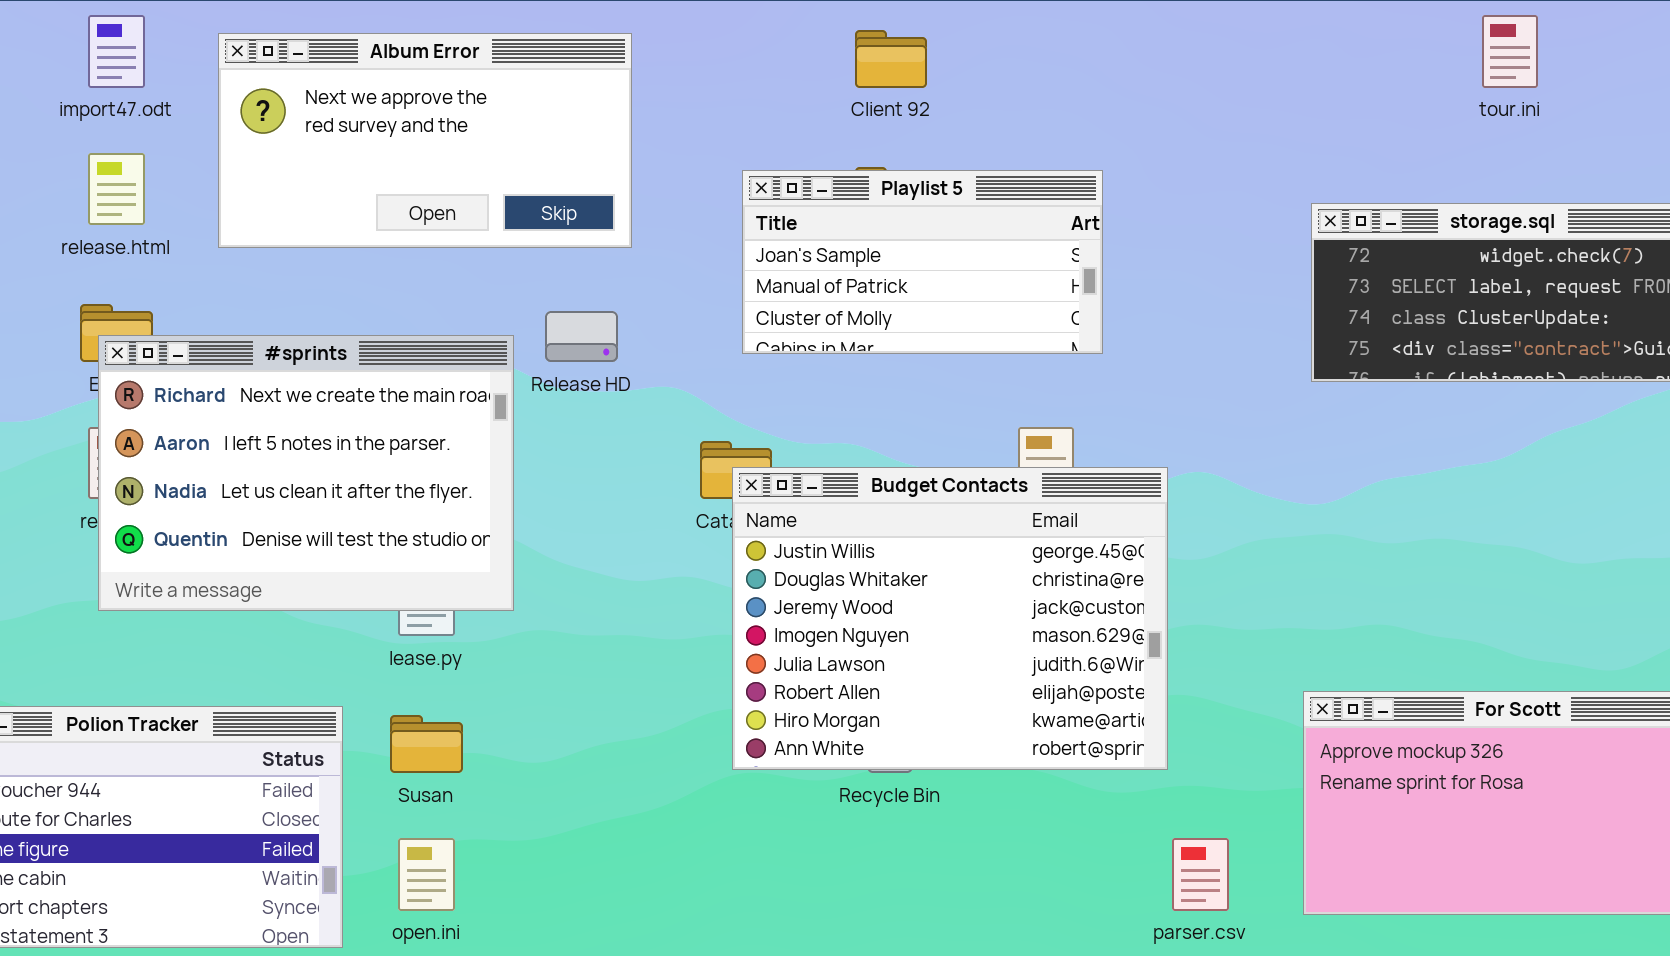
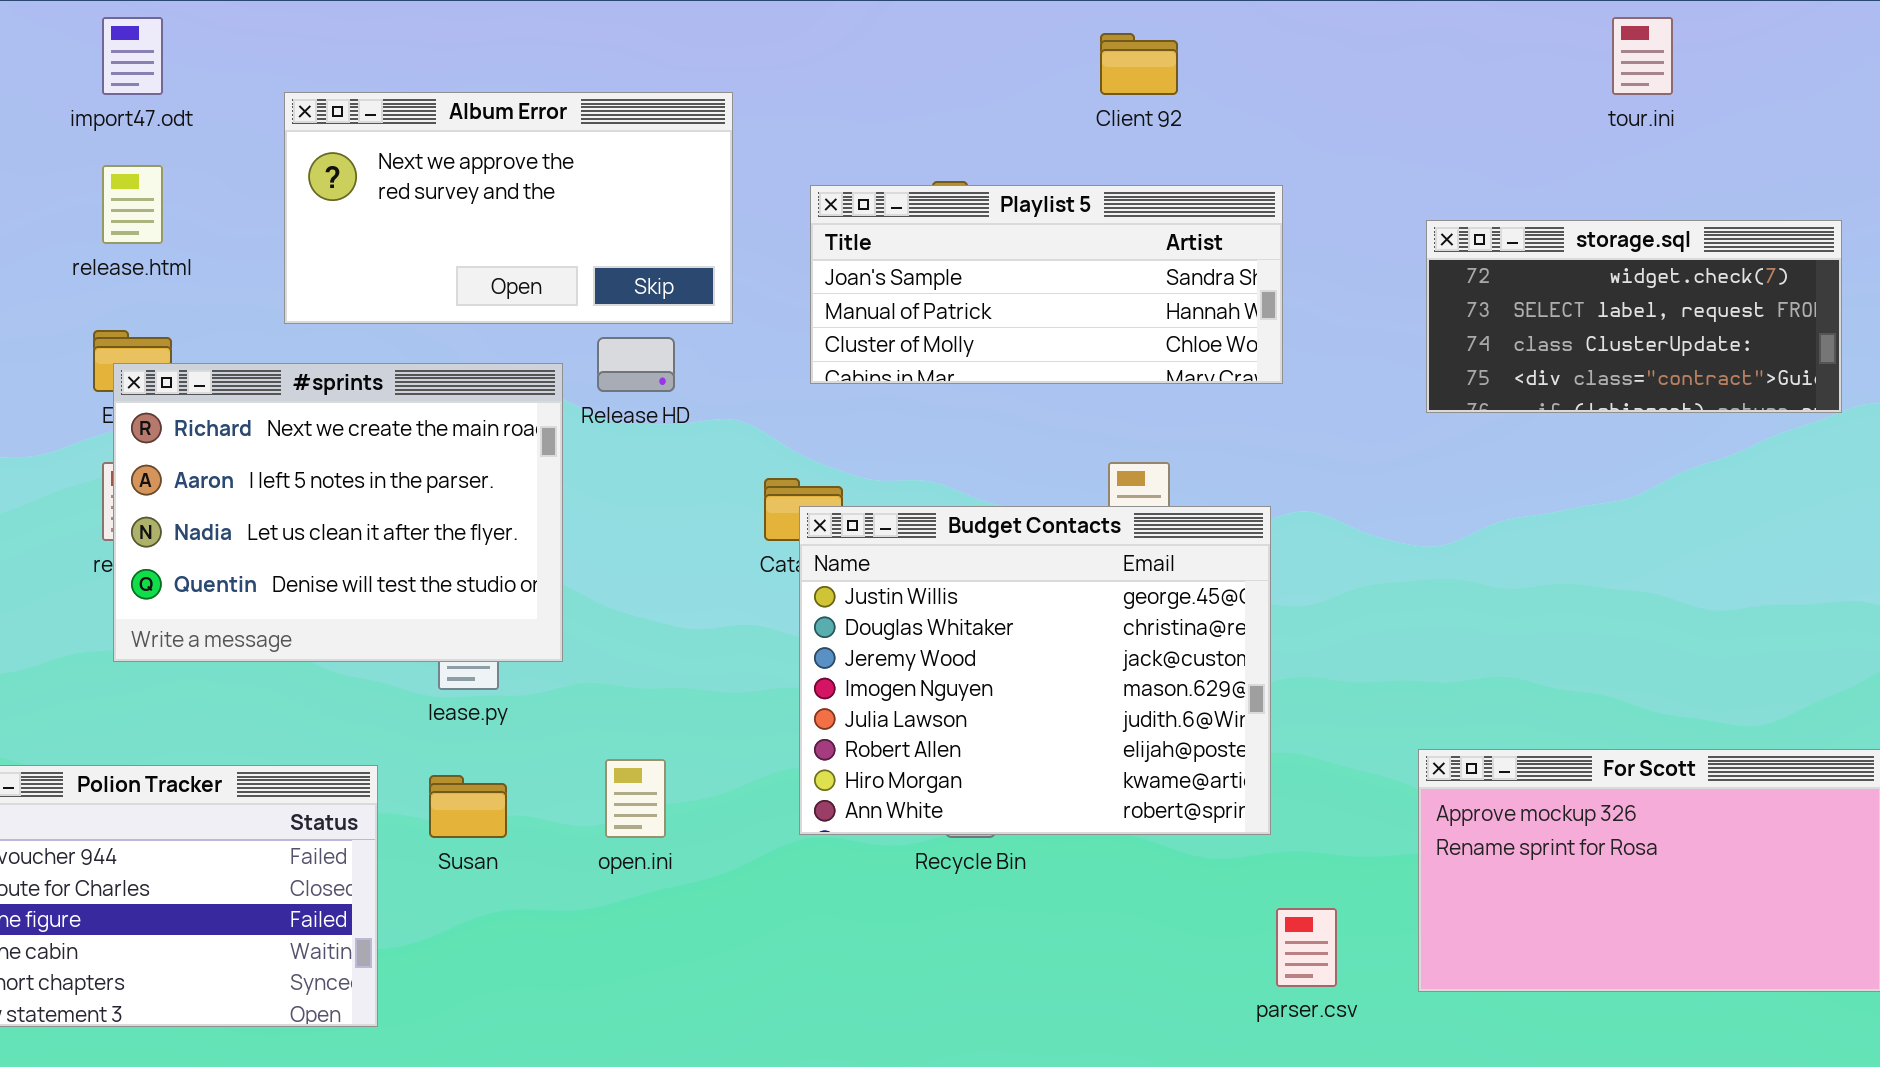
Client 92: [855,30,927,88] -> [1100,33,1178,95], moved
Album Error: [218,33,632,248] -> [284,92,733,324], moved
Playlist 5: [742,170,1103,354] -> [810,185,1283,384], resized
open.ini: [398,838,455,911] -> [605,759,666,838], moved

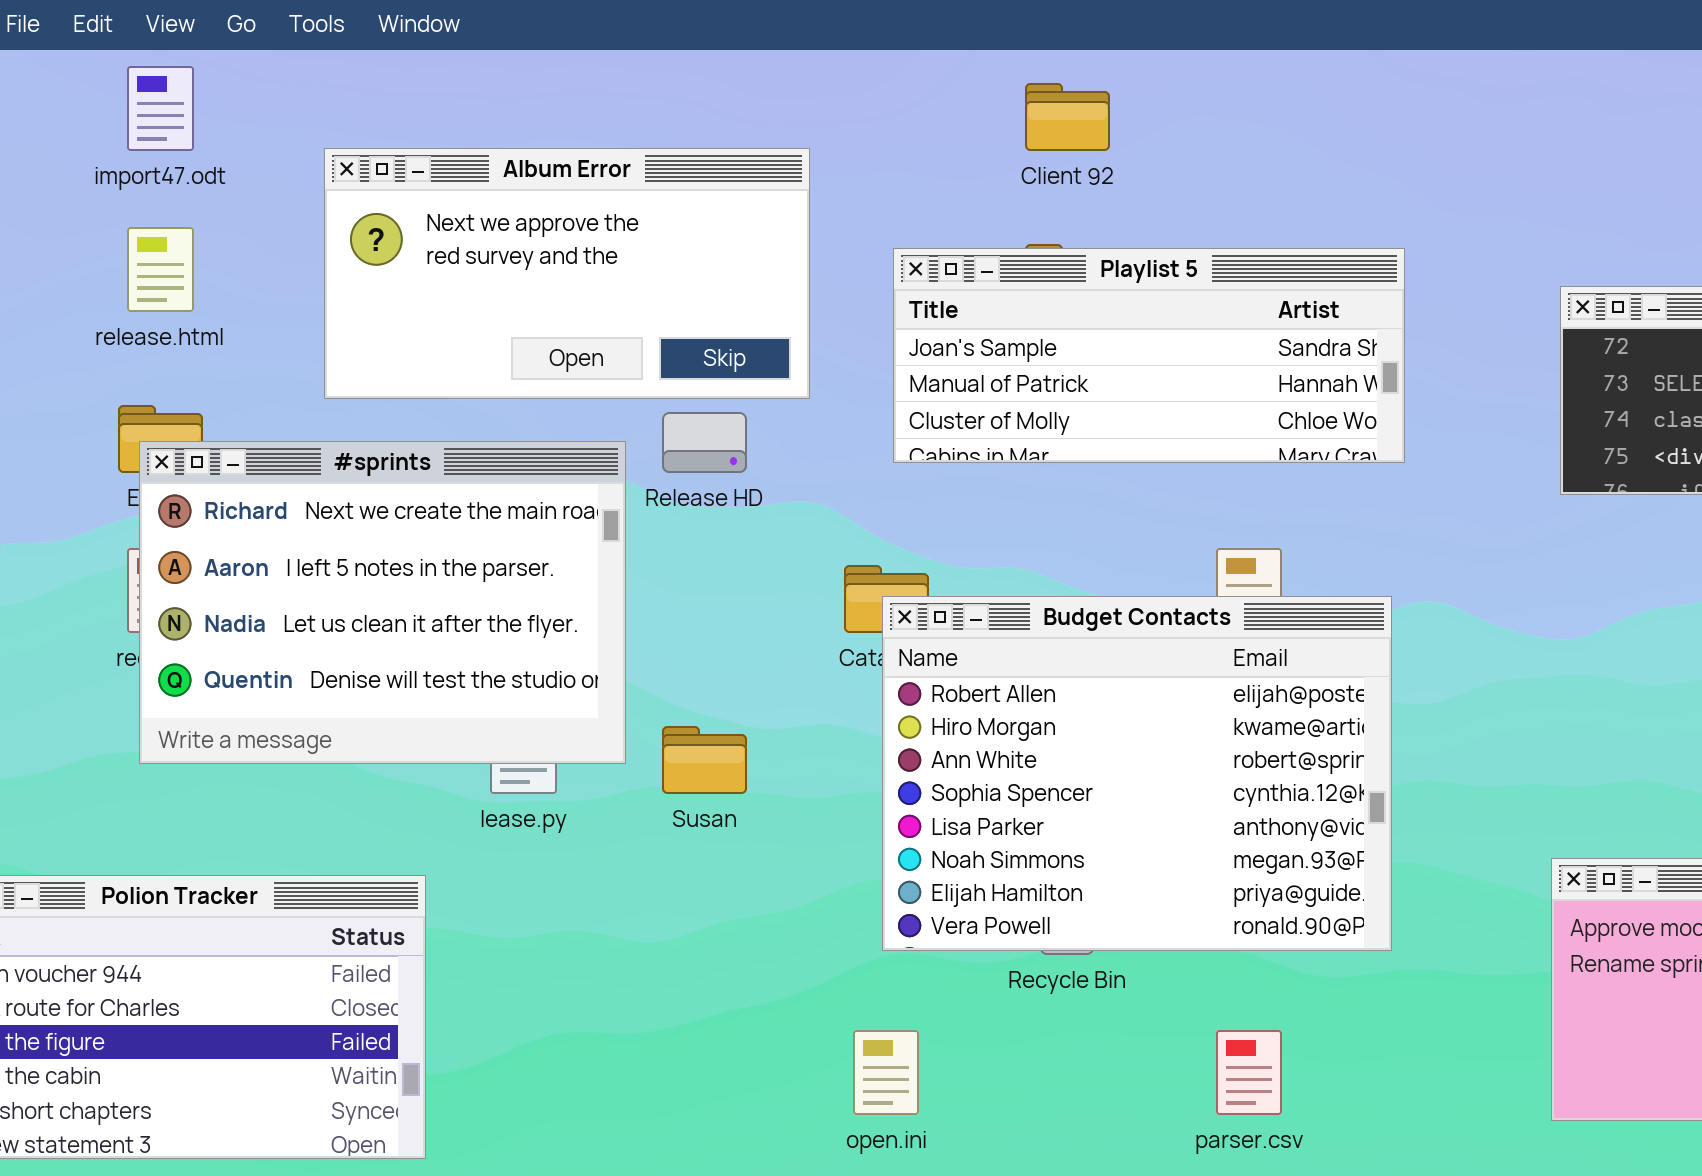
Client 92: [1100,33,1178,95] -> [1025,83,1110,151], moved
Budget Contacts: [799,506,1271,835] -> [882,596,1392,951], scrolled down 5 rows
open.ini: [605,759,666,838] -> [853,1030,919,1115], moved
Susan: [429,775,507,838] -> [662,726,747,794], moved
parser.csv: [1276,908,1337,987] -> [1216,1030,1282,1115], moved

